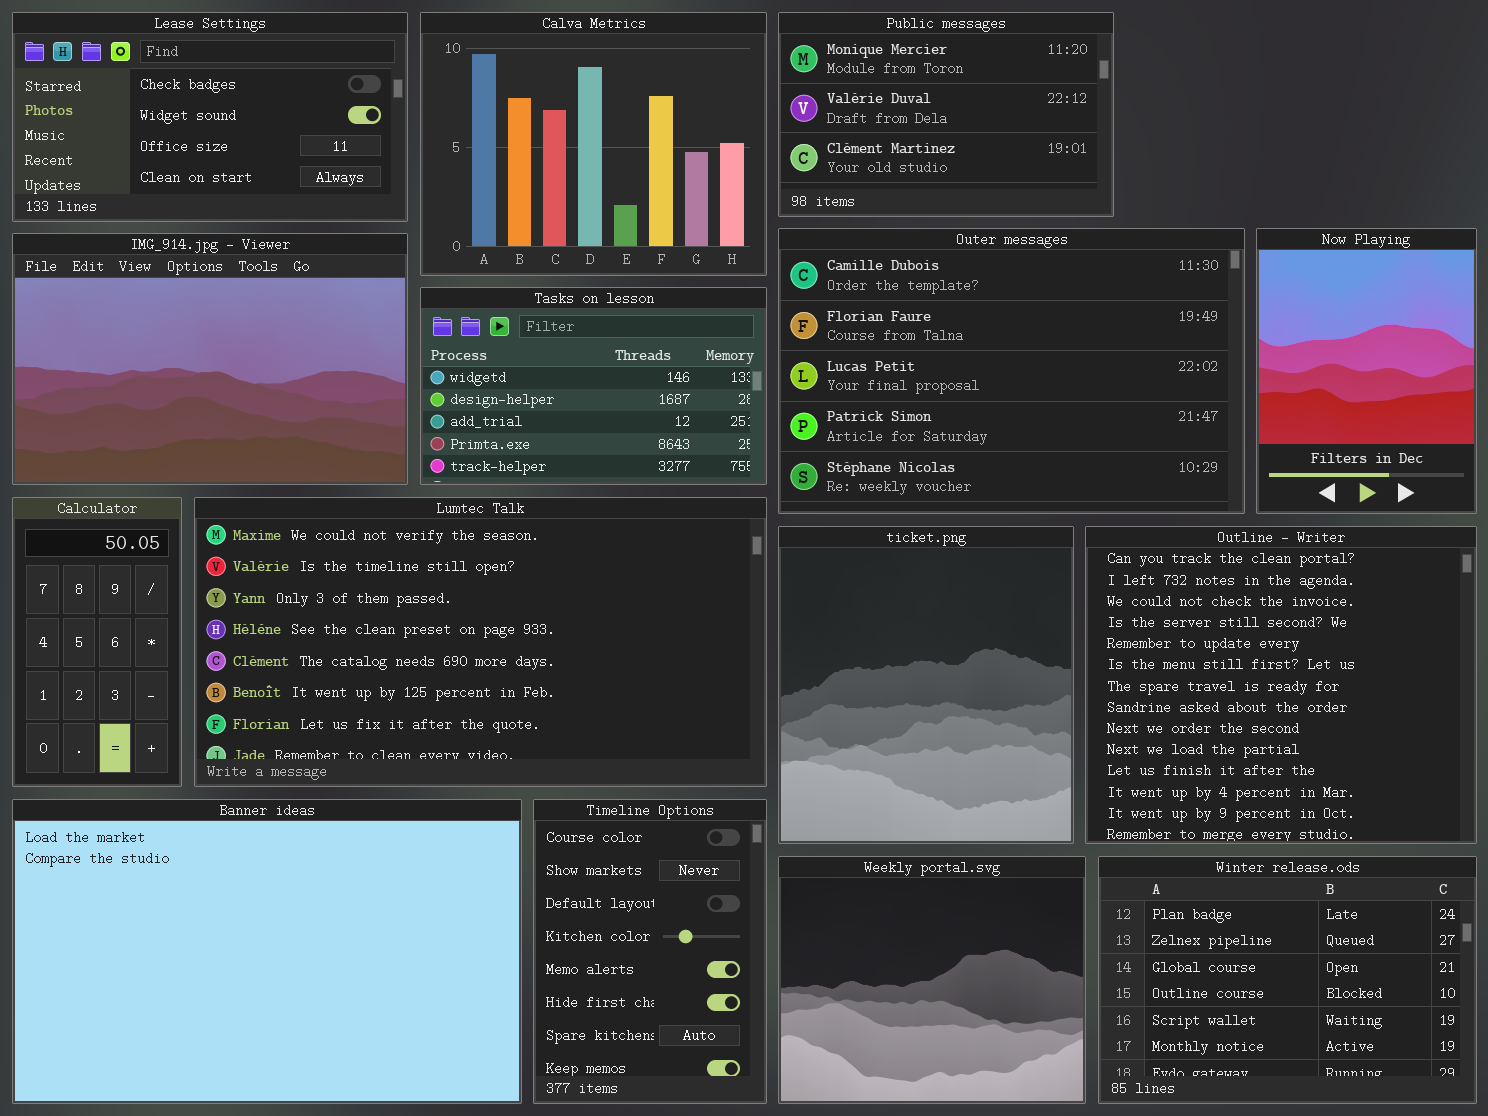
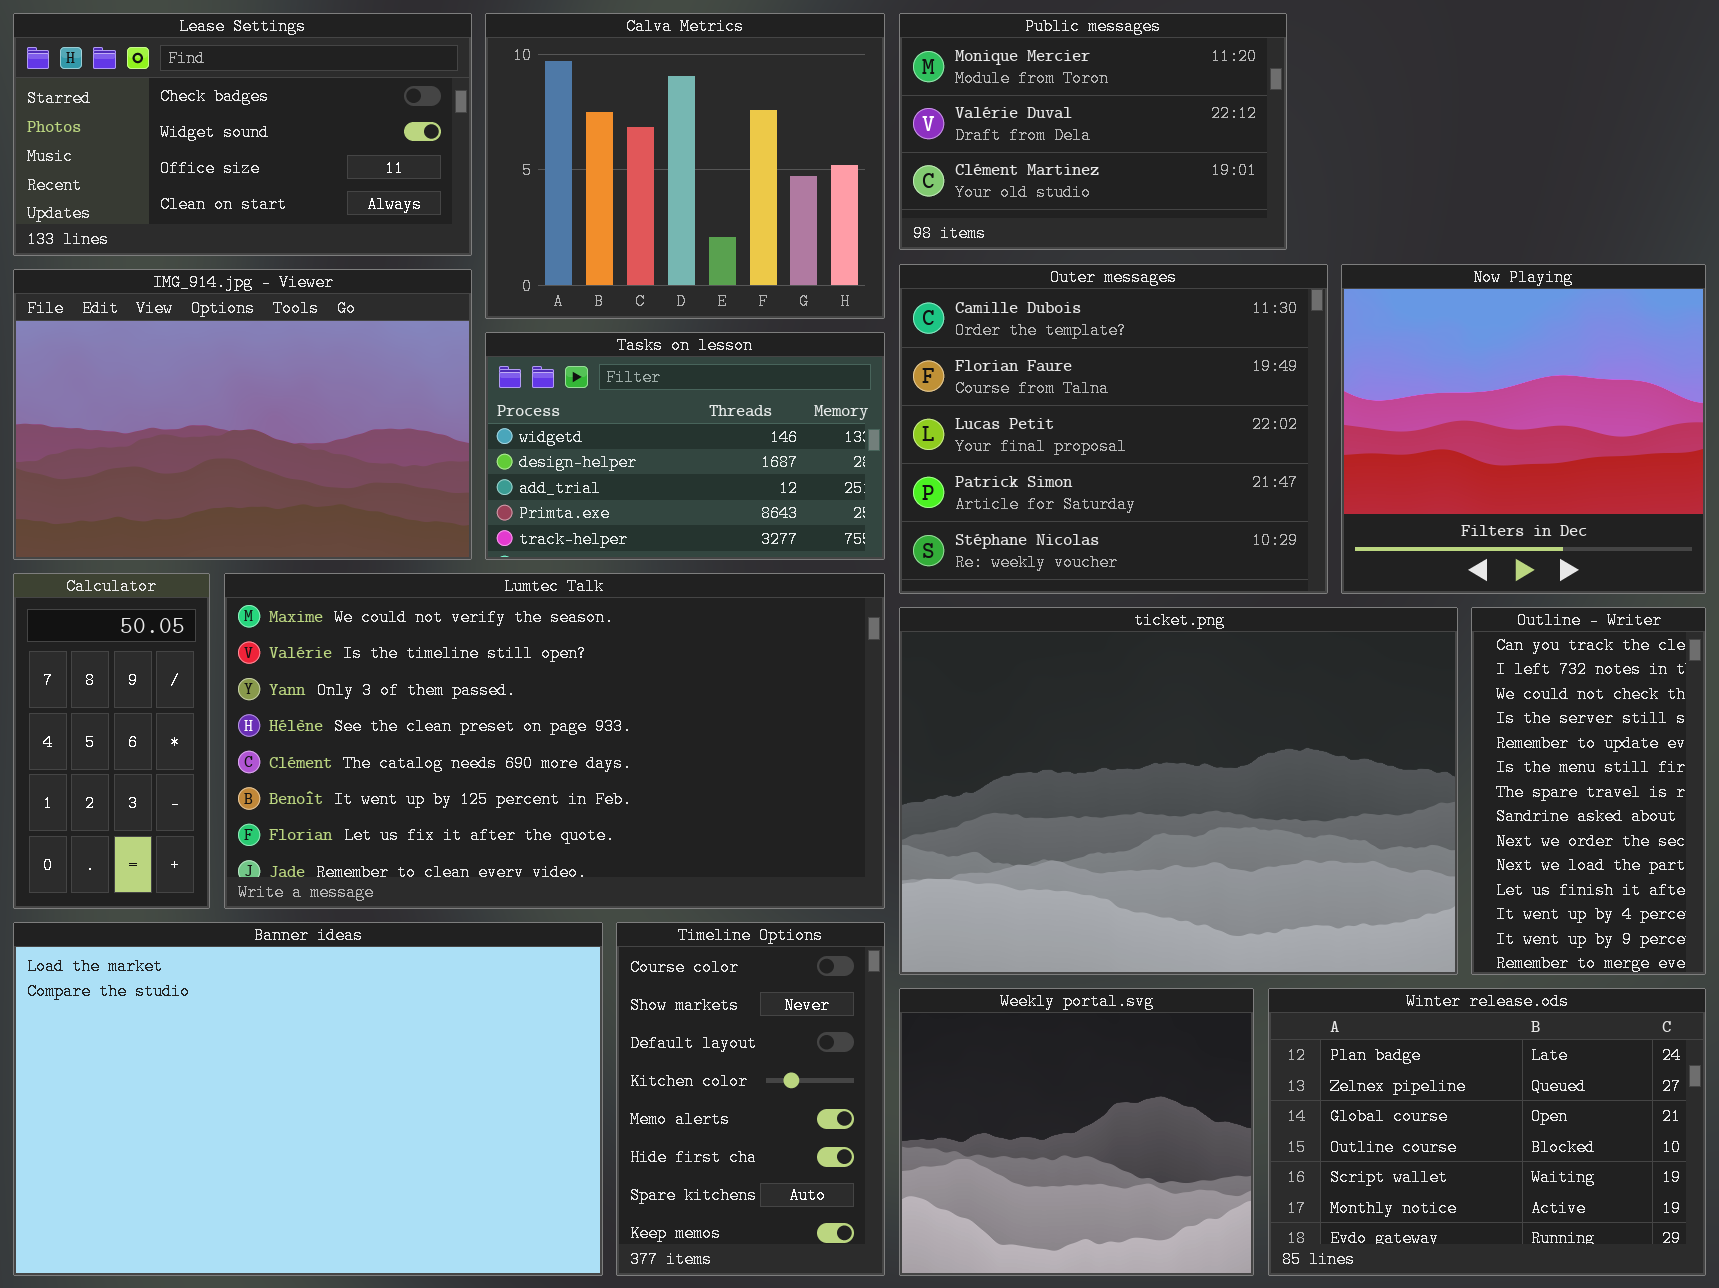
Outer messages: [778,228,1245,514] -> [899,264,1328,594], resized
Now Playing: [1256,228,1477,514] -> [1341,264,1706,594], resized
ticket.png: [778,526,1074,844] -> [899,607,1458,975], resized
Outline - Writer: [1085,526,1477,844] -> [1471,607,1706,975], resized

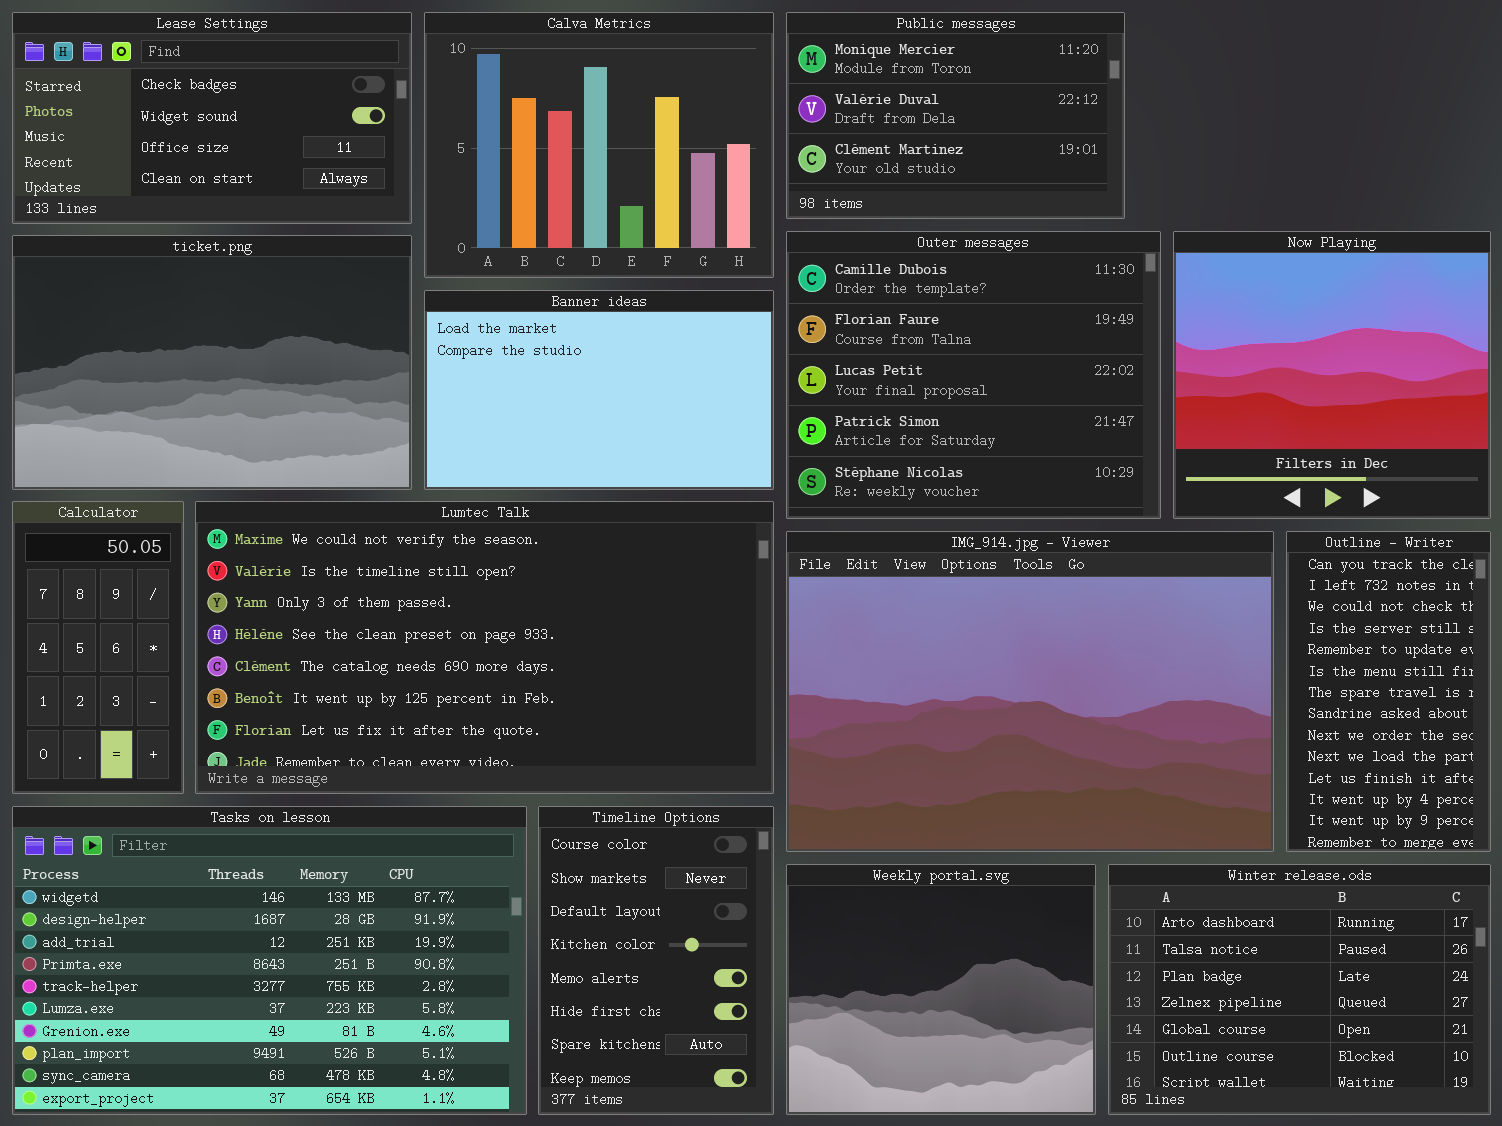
IMG_914.jpg - Viewer: [13,269,472,560] -> [786,531,1274,852], moved, resized
Tasks on lesson: [485,332,885,560] -> [12,806,527,1115], moved, resized
ticket.png: [899,607,1458,975] -> [12,235,412,490], moved, resized
Banner ideas: [13,922,603,1276] -> [424,290,774,490], moved, resized
Winter release.ods: [1268,988,1706,1276] -> [1108,864,1491,1115], scrolled up 2 rows

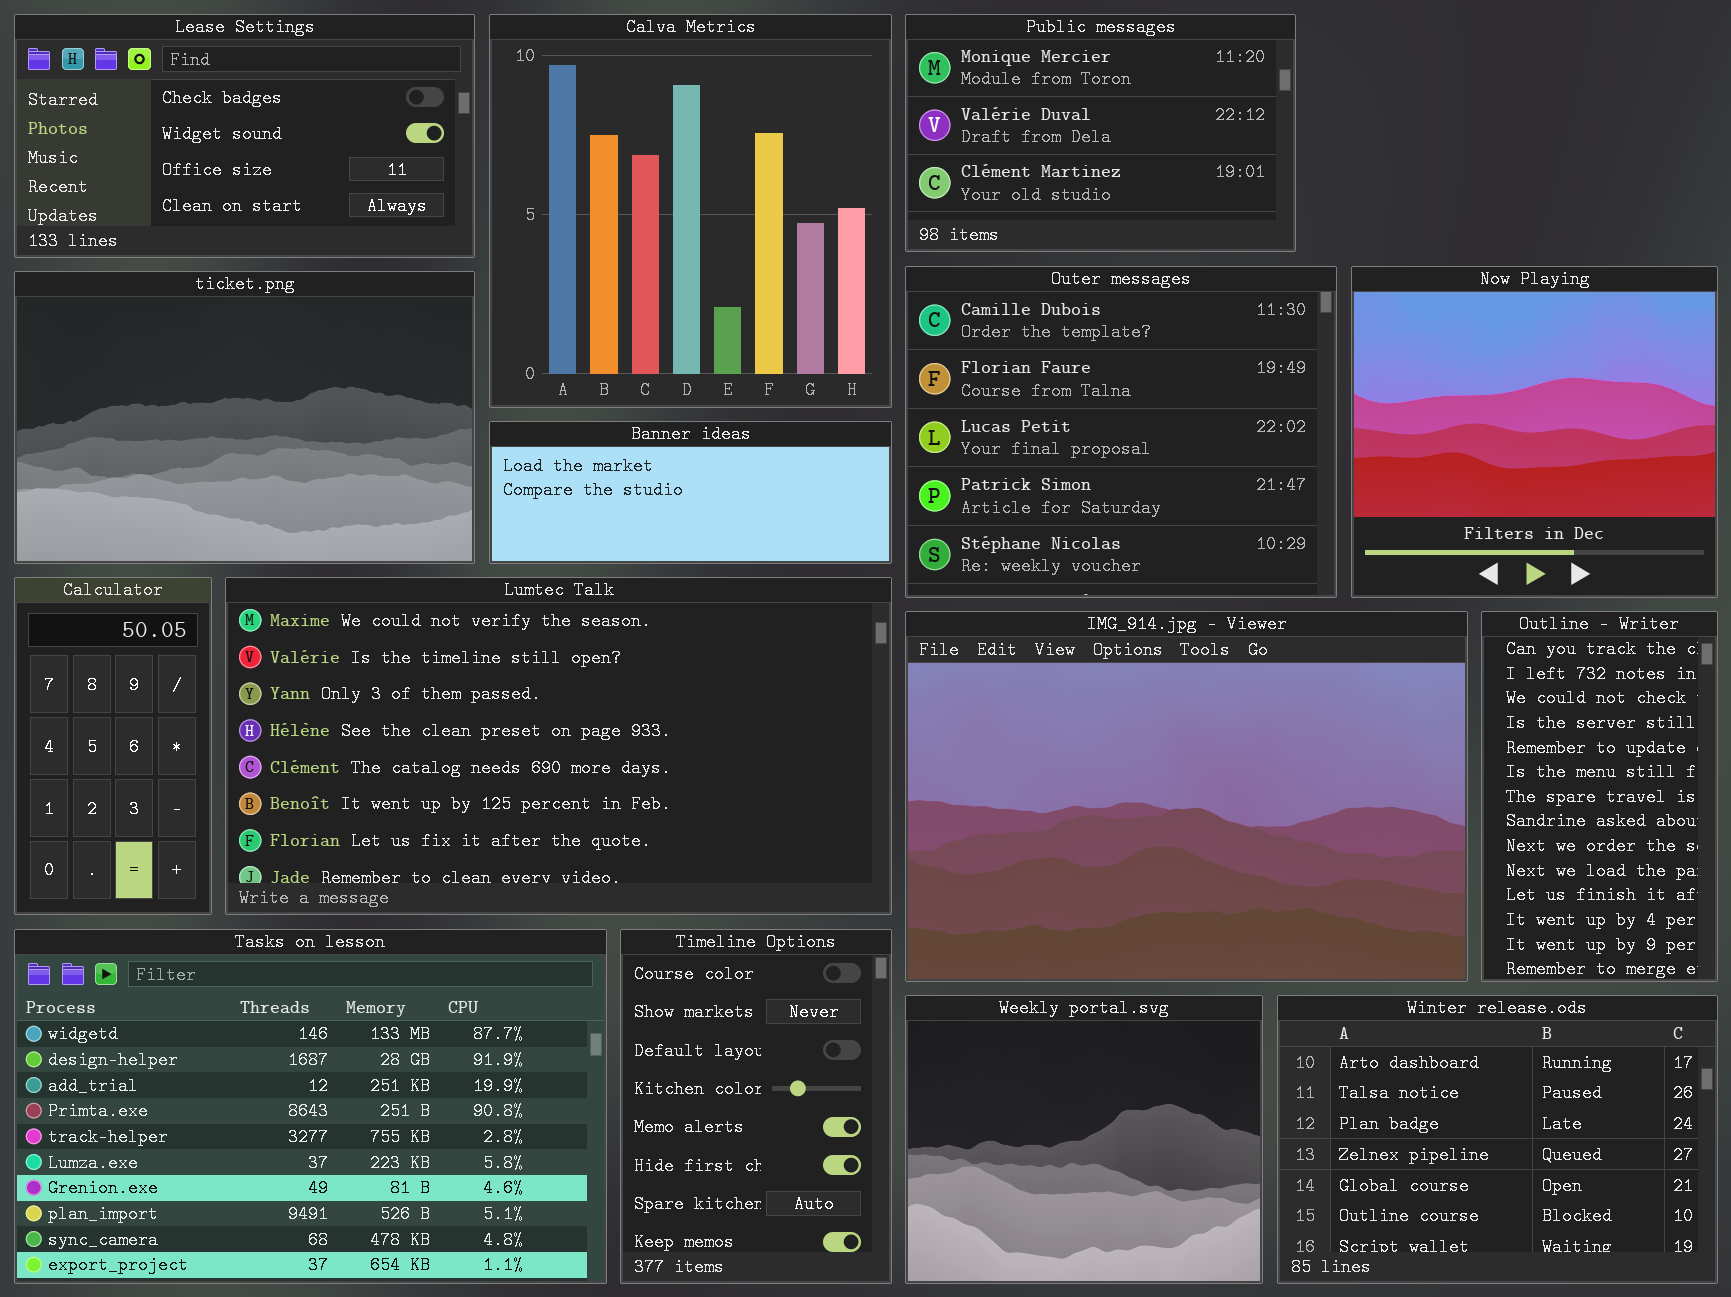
Calva Metrics: [424,12,774,278] -> [489,14,892,408], resized
Banner ideas: [424,290,774,490] -> [489,421,892,564], resized

